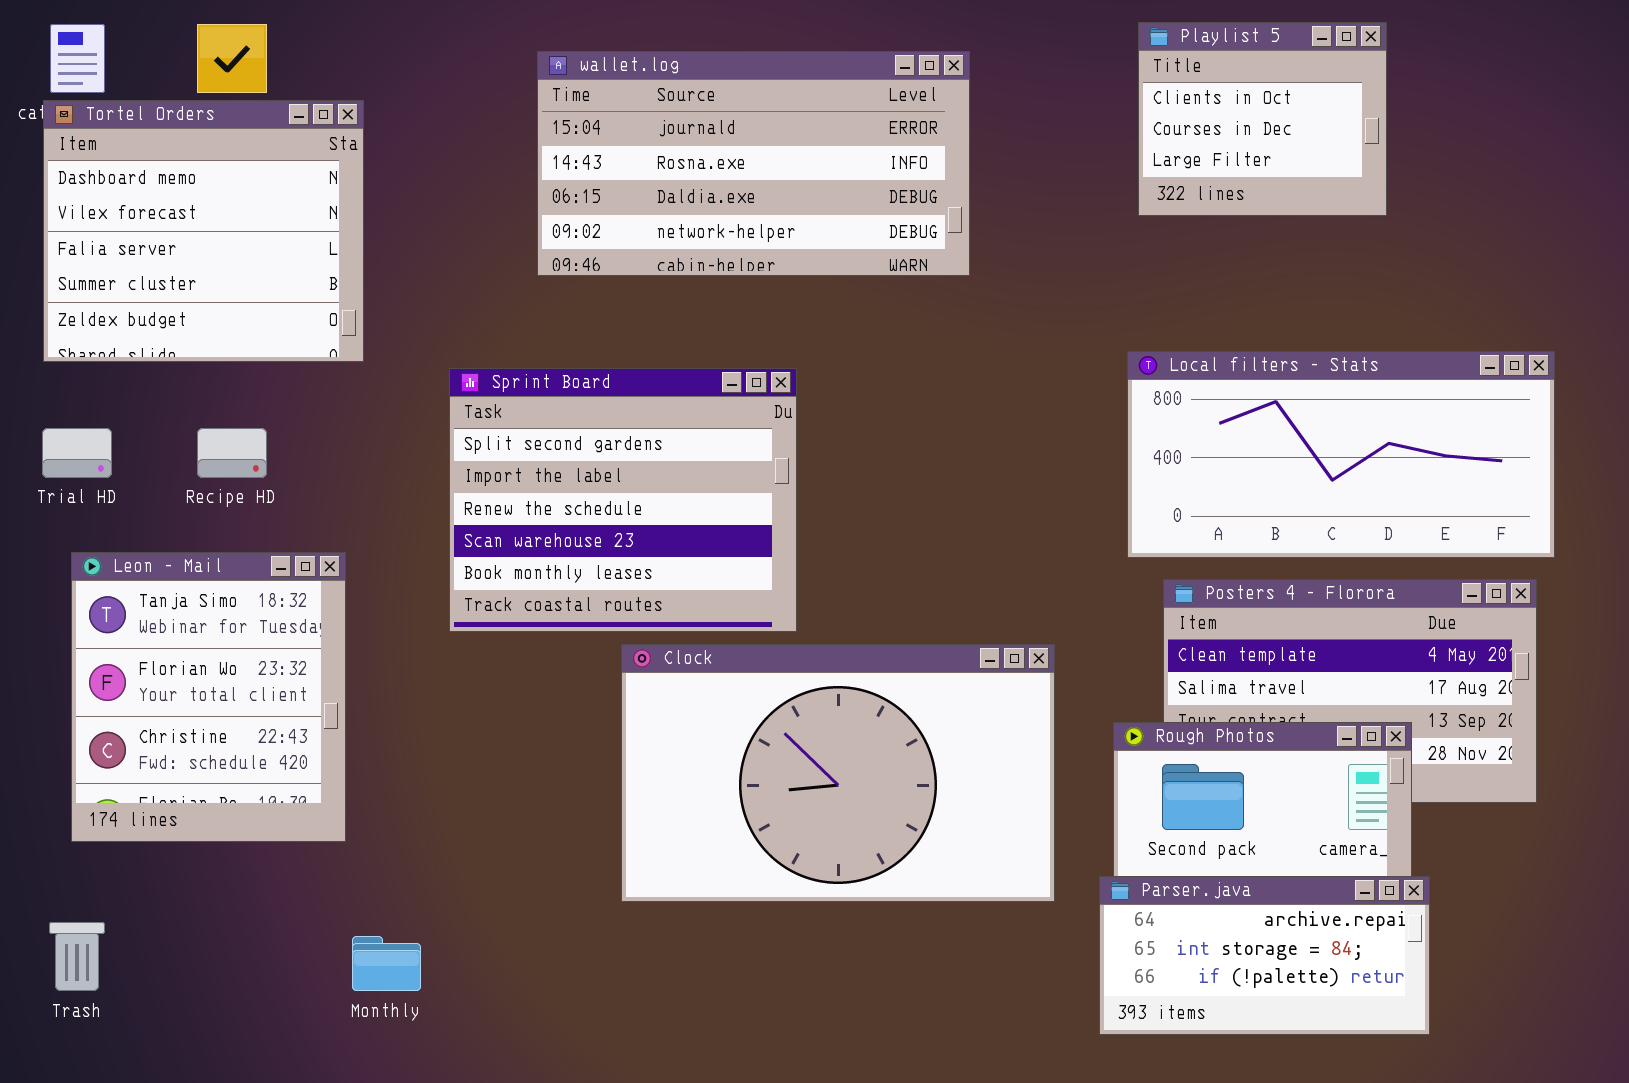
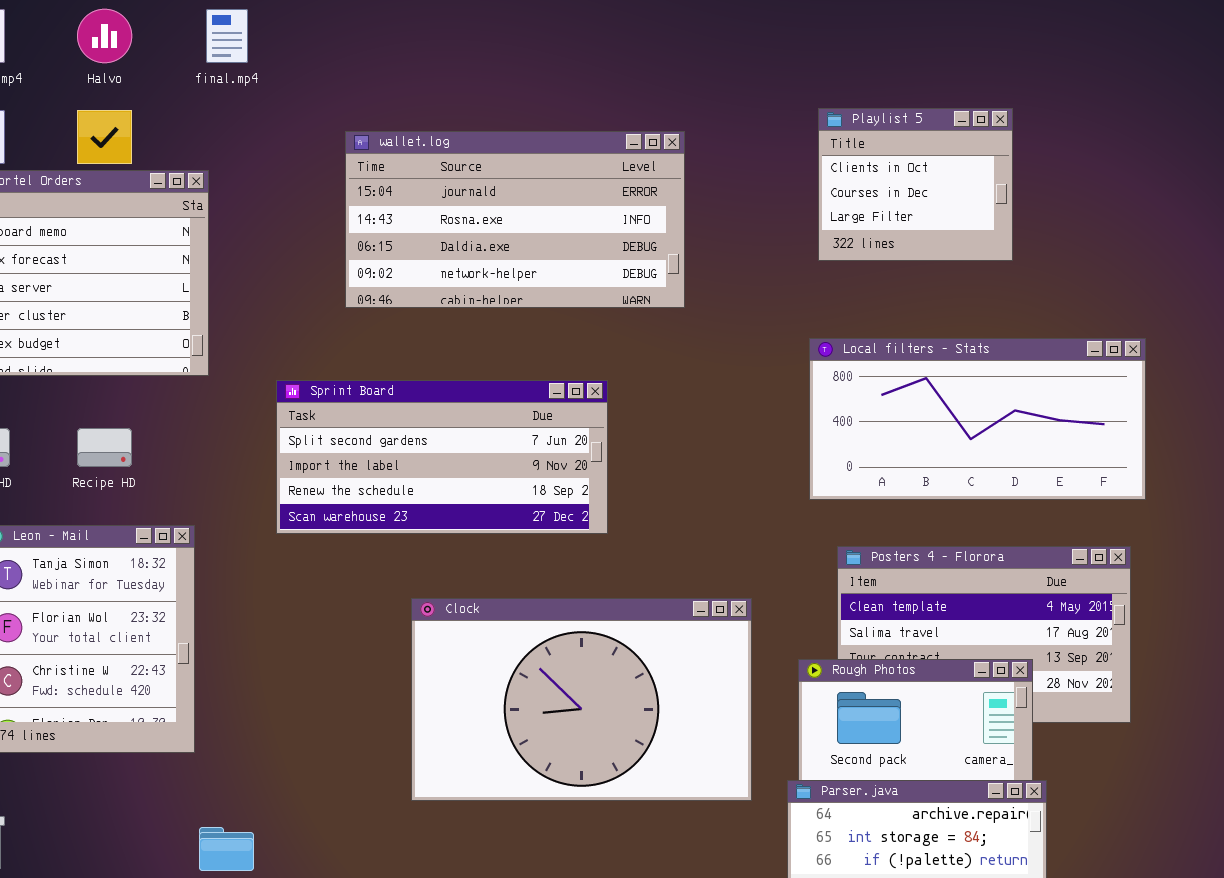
Local filters - Stats: [1127,351,1555,558] -> [809,338,1146,500], moved
Sprint Board: [449,368,797,632] -> [276,380,608,534], resized

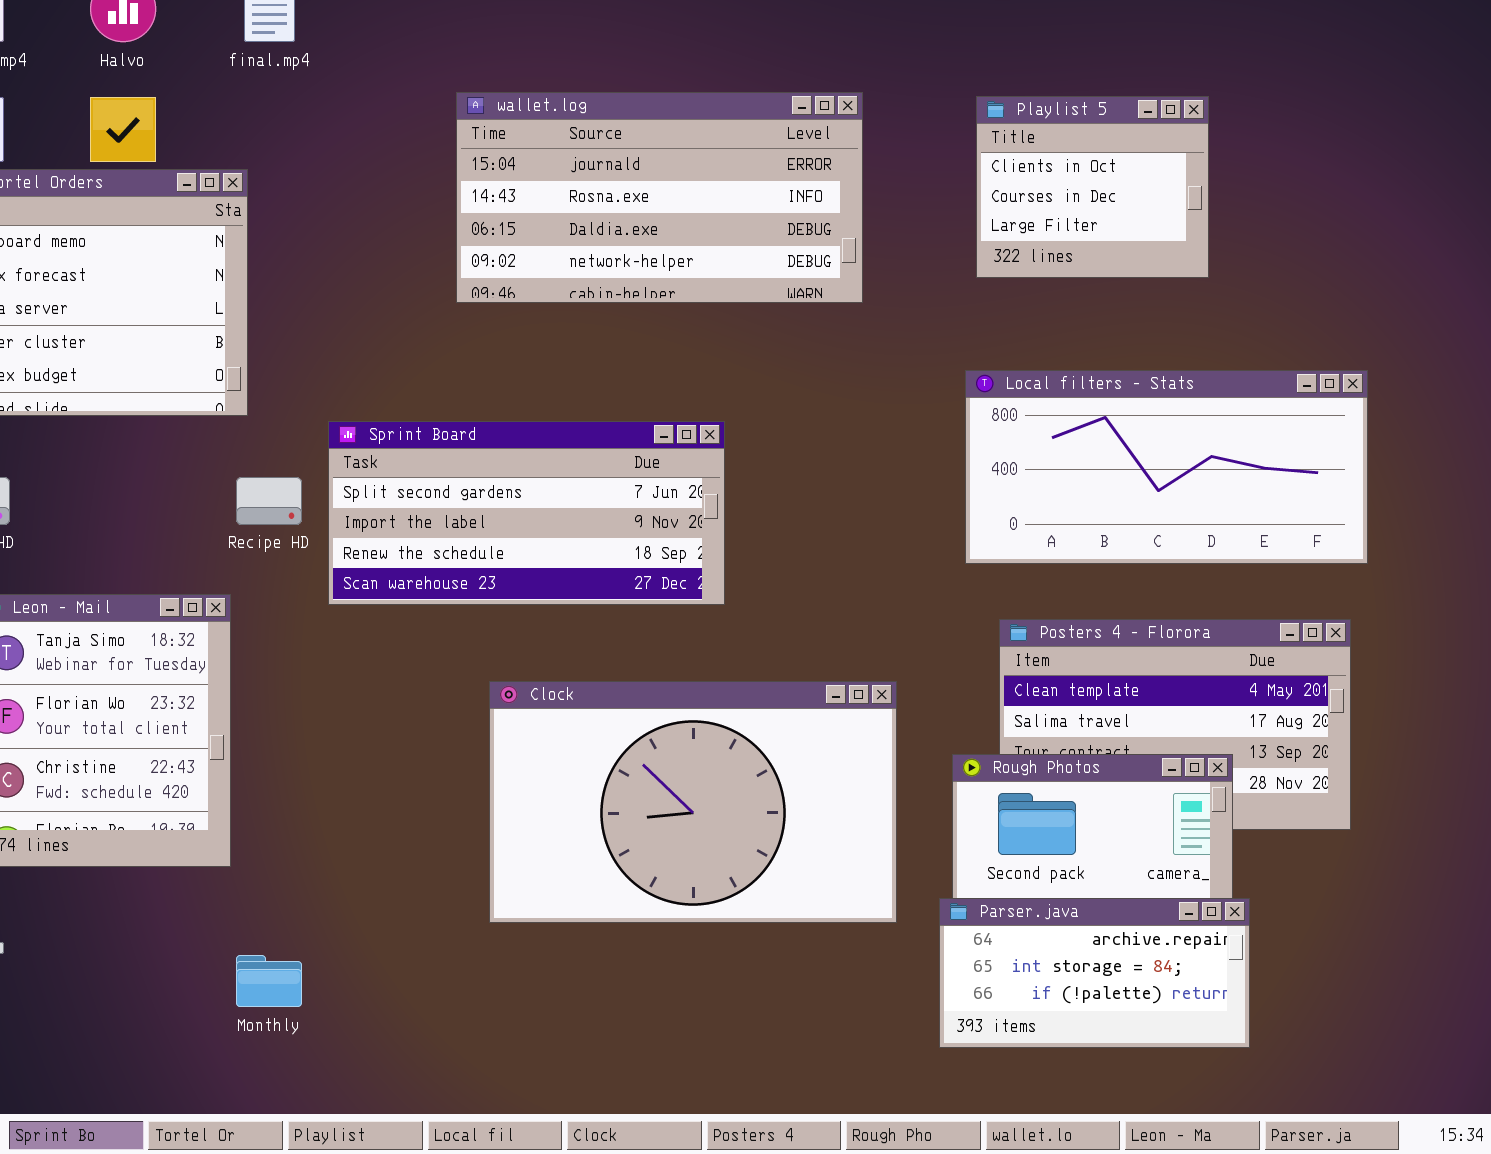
wallet.log: [345,131,685,308] -> [456,92,863,303], moved
Recipe HD: [77,428,132,467] -> [236,477,302,525], moved

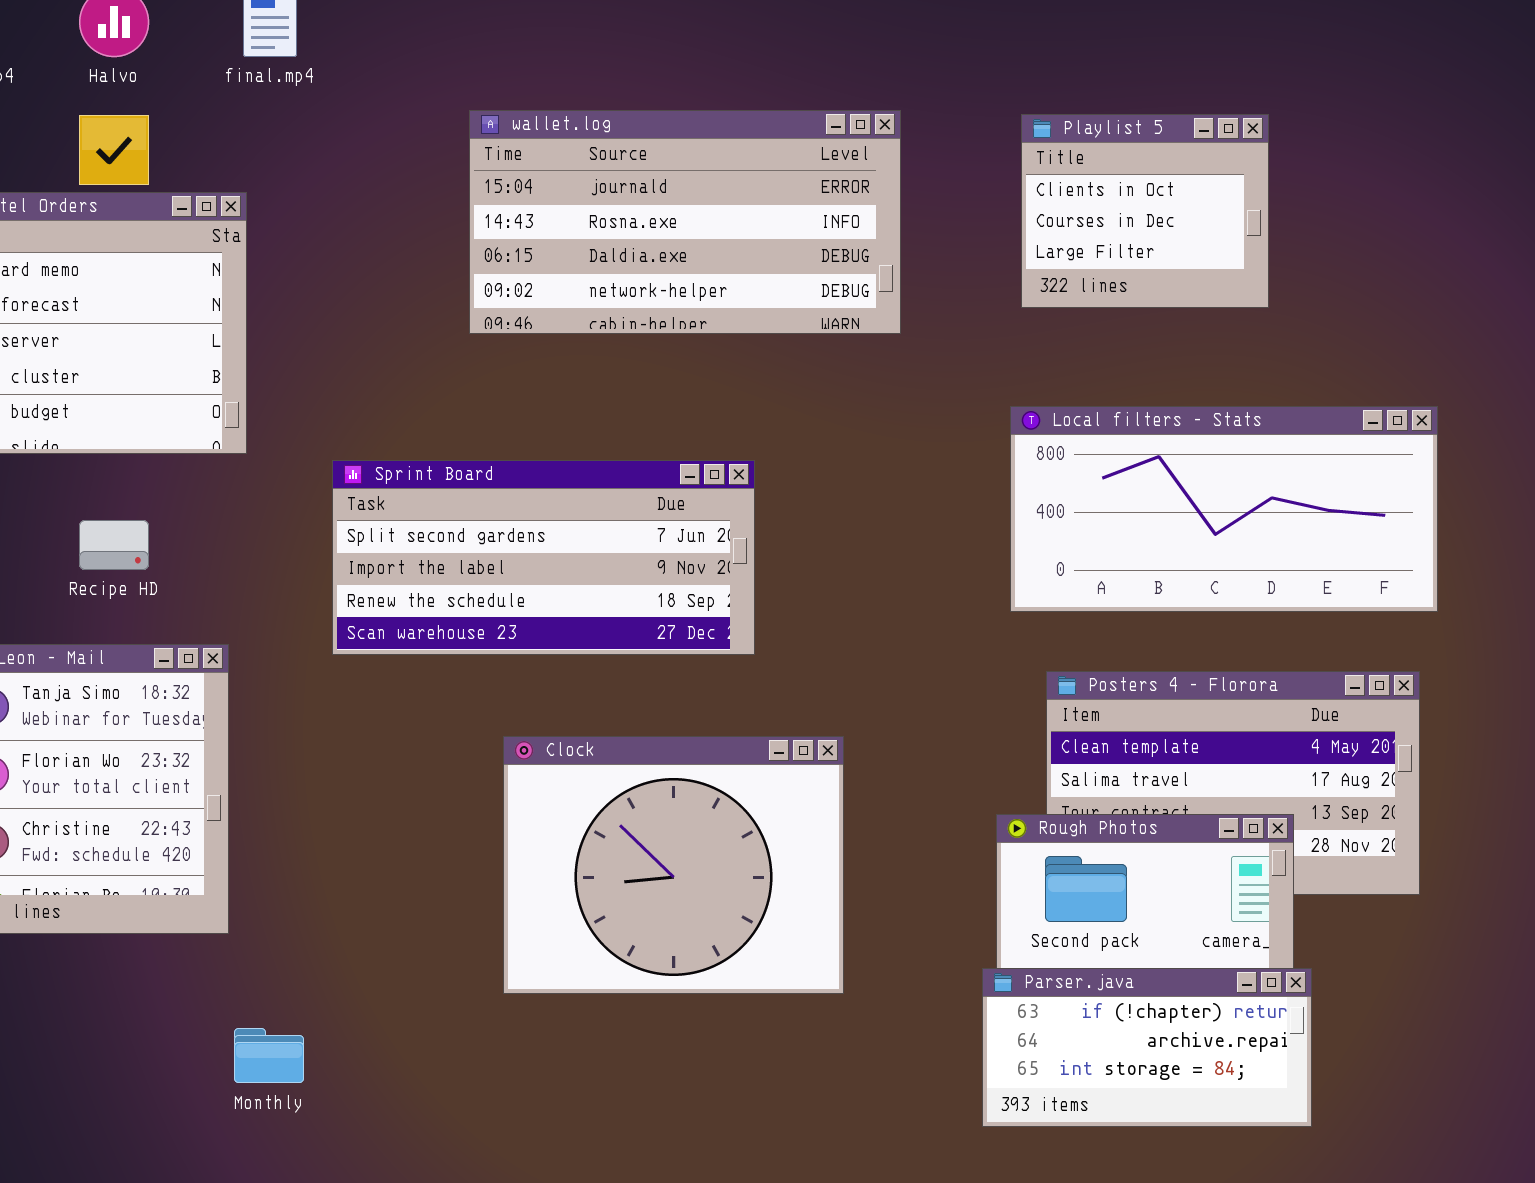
Recipe HD: [236,477,302,525] -> [79,520,149,570], moved
Clock: [489,681,897,923] -> [503,736,844,994], resized
Parser.java: [939,898,1250,1048] -> [982,968,1312,1127], scrolled up 1 row

